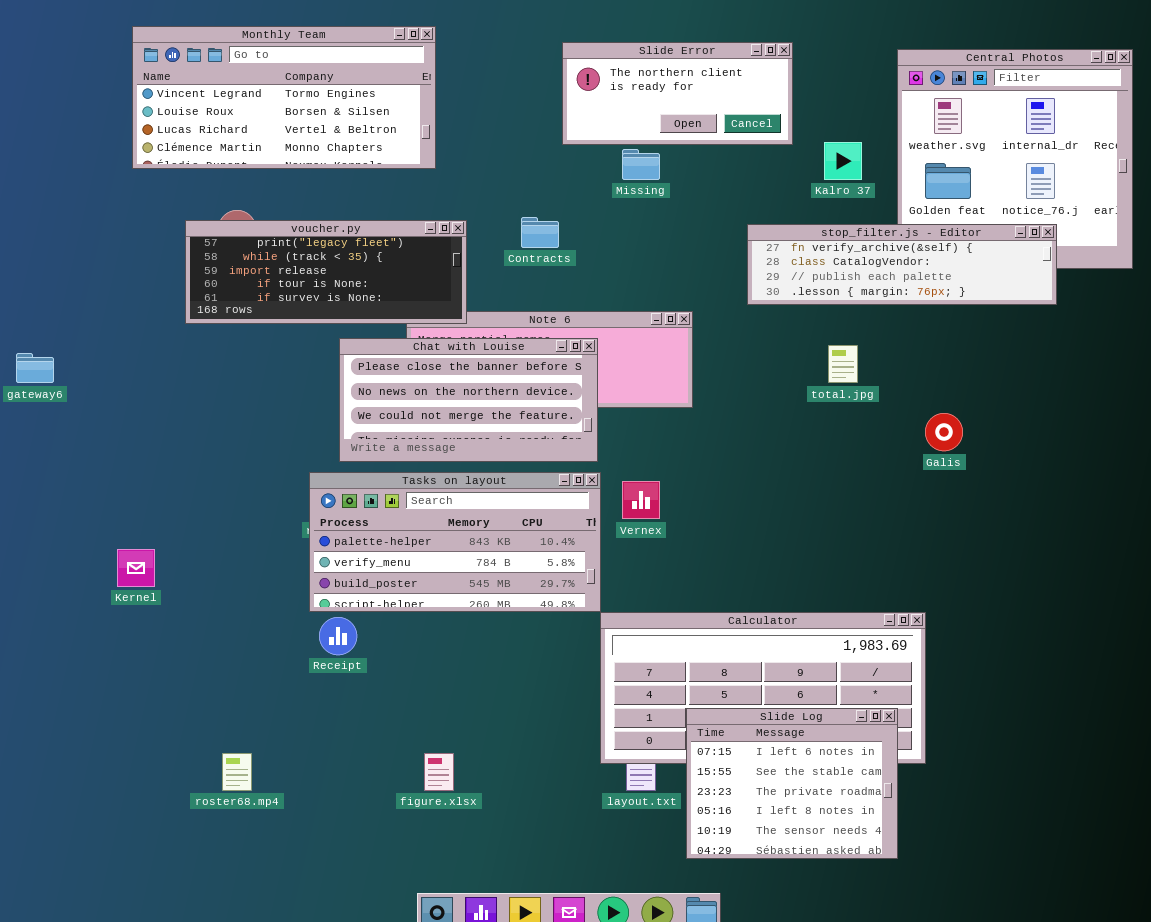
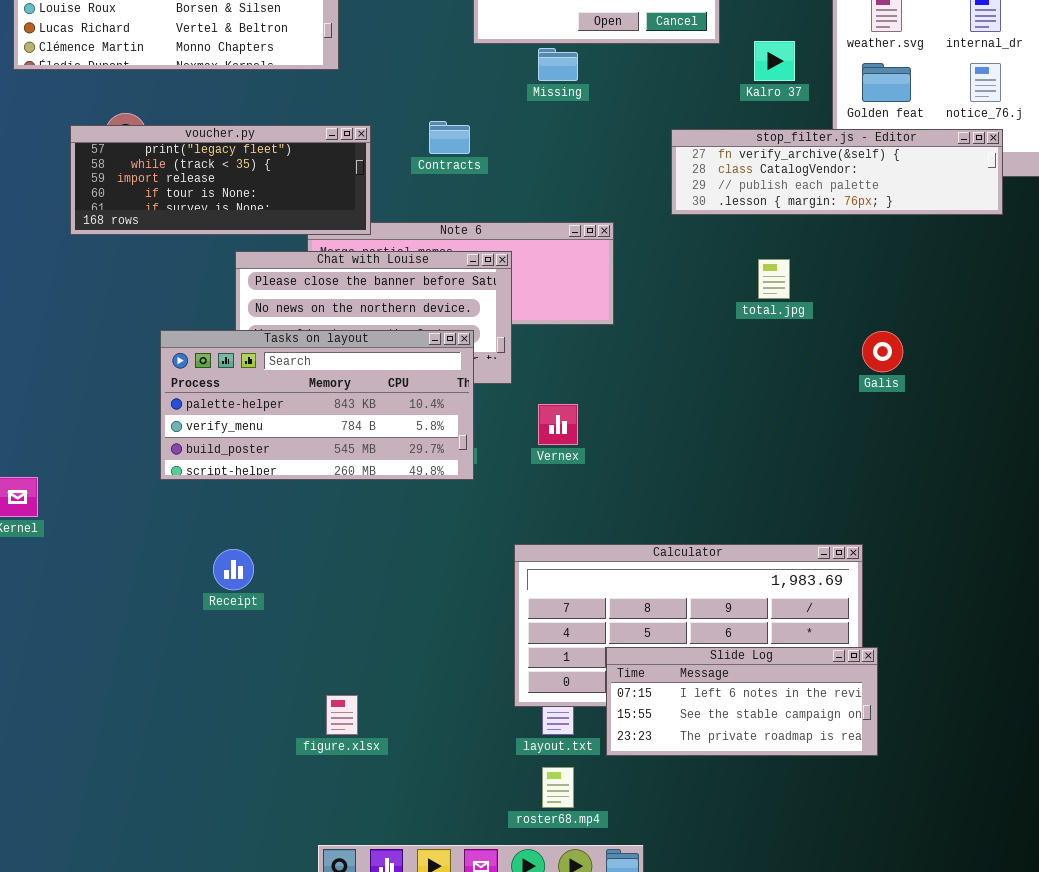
Tasks on layout: [309,472,601,612] -> [160,330,474,480], moved
Slide Log: [686,708,898,859] -> [606,647,878,756], resized
roster68.mp4: [222,753,252,791] -> [542,767,574,808], moved

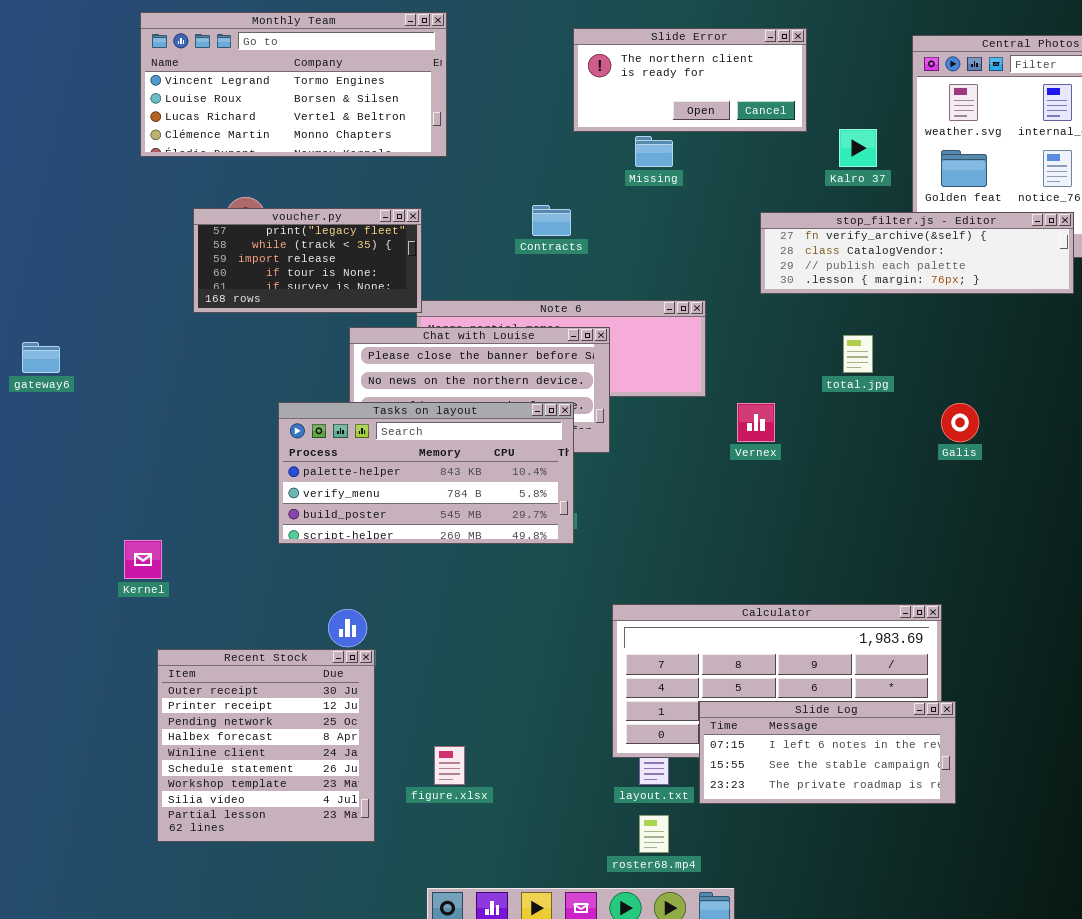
voucher.py: [70,125,371,235] -> [193,208,422,313], resized
Vernex: [538,404,578,445] -> [737,403,775,442], moved
Recent Stock: none -> [157,649,375,842], opened

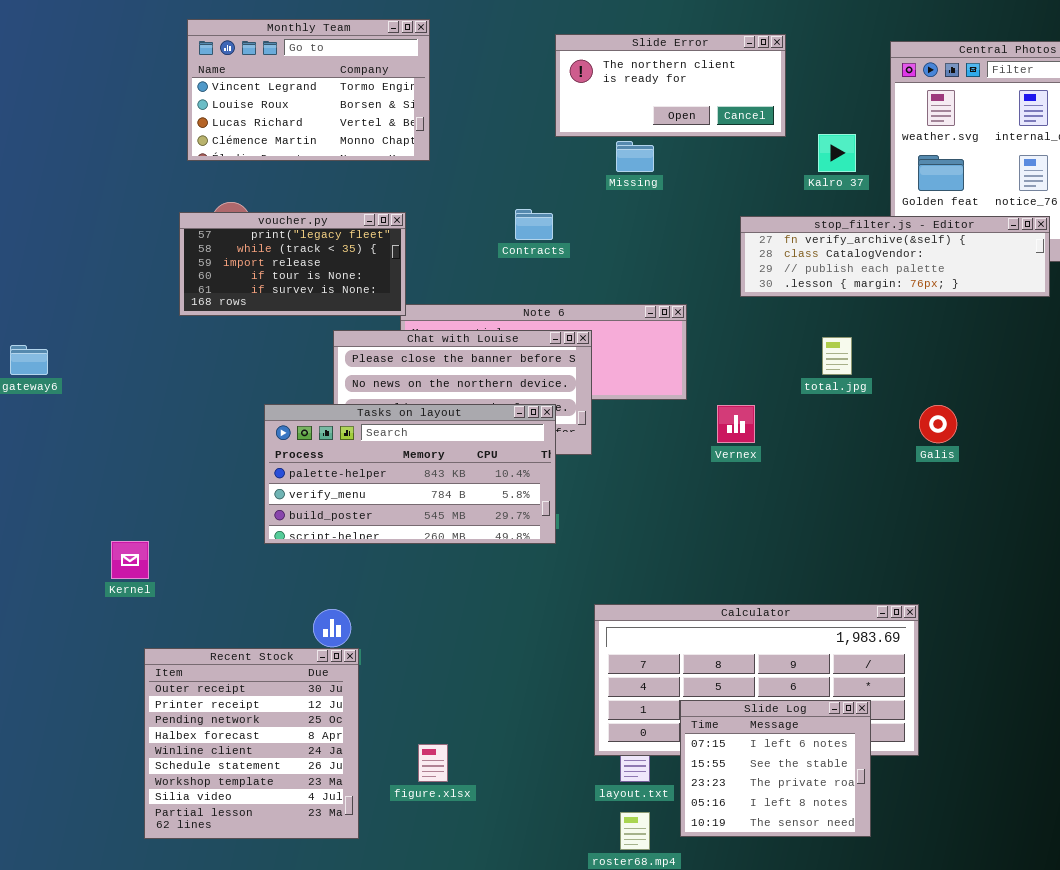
Monthly Team: [140,12,447,157] -> [187,19,430,161], resized
Slide Log: [699,701,956,804] -> [680,700,871,837], resized

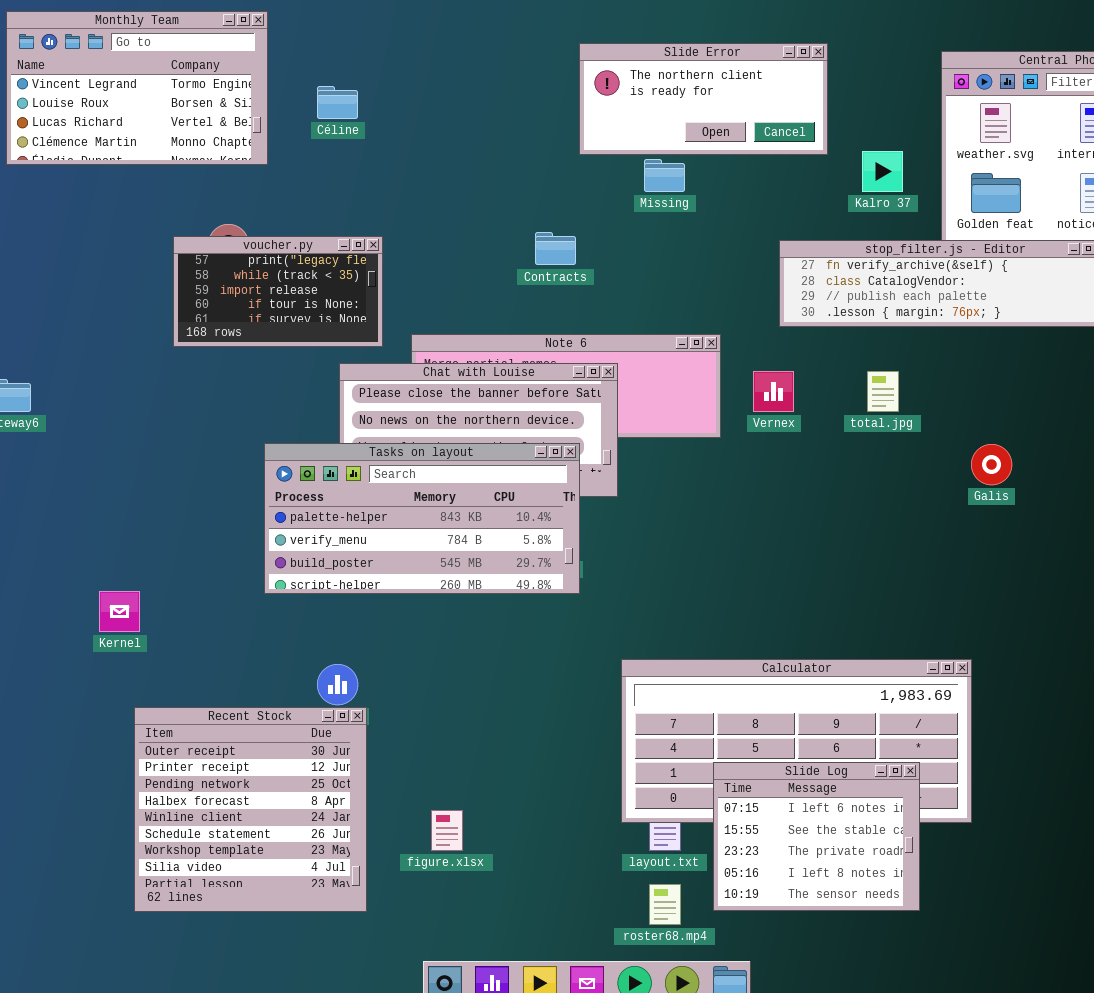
Monthly Team: [187,19,430,161] -> [6,11,268,165], moved
voucher.py: [179,212,406,316] -> [173,236,383,347], resized
Vernex: [717,405,755,443] -> [753,371,794,412], moved

